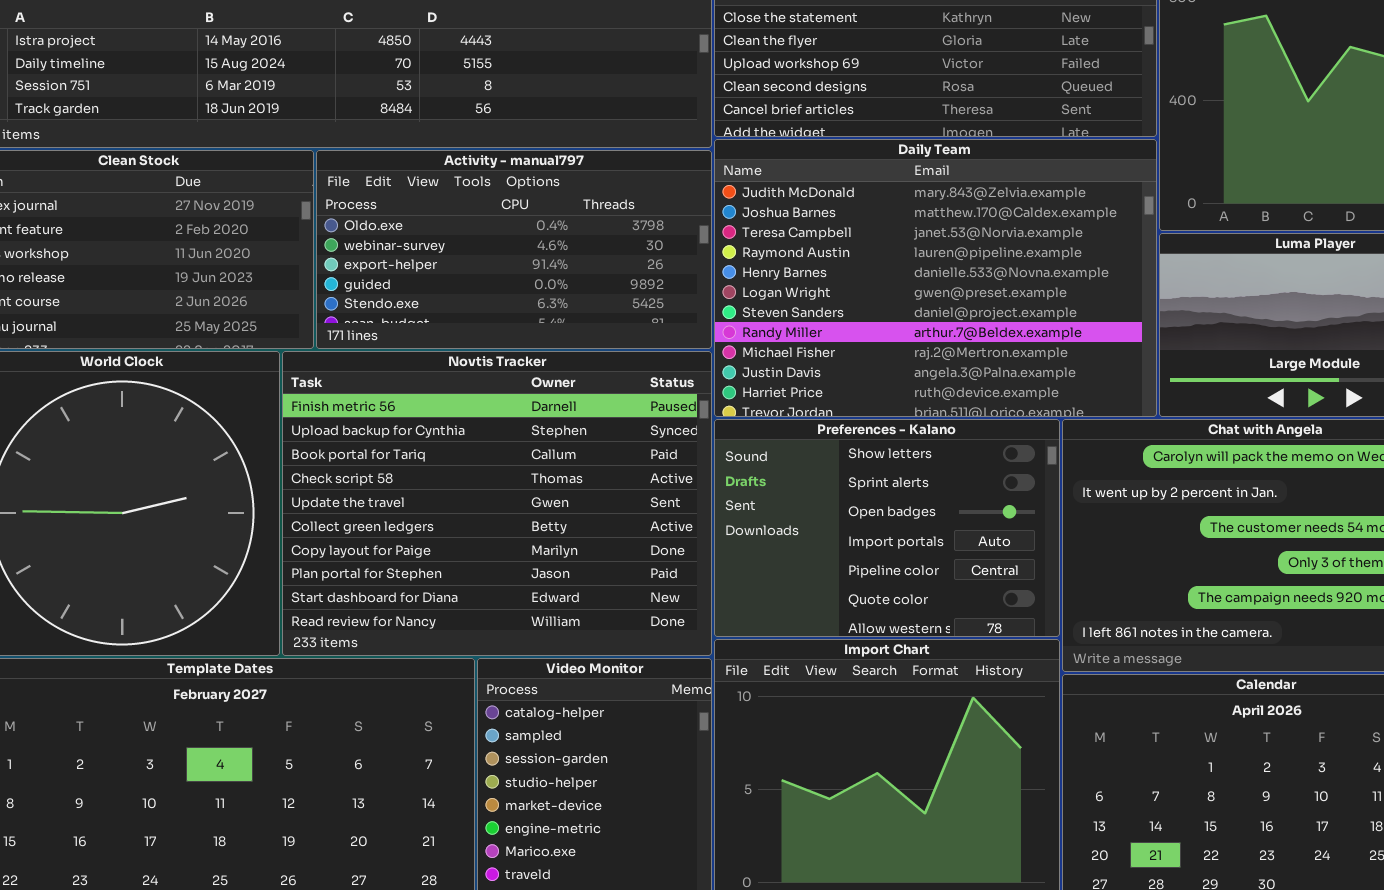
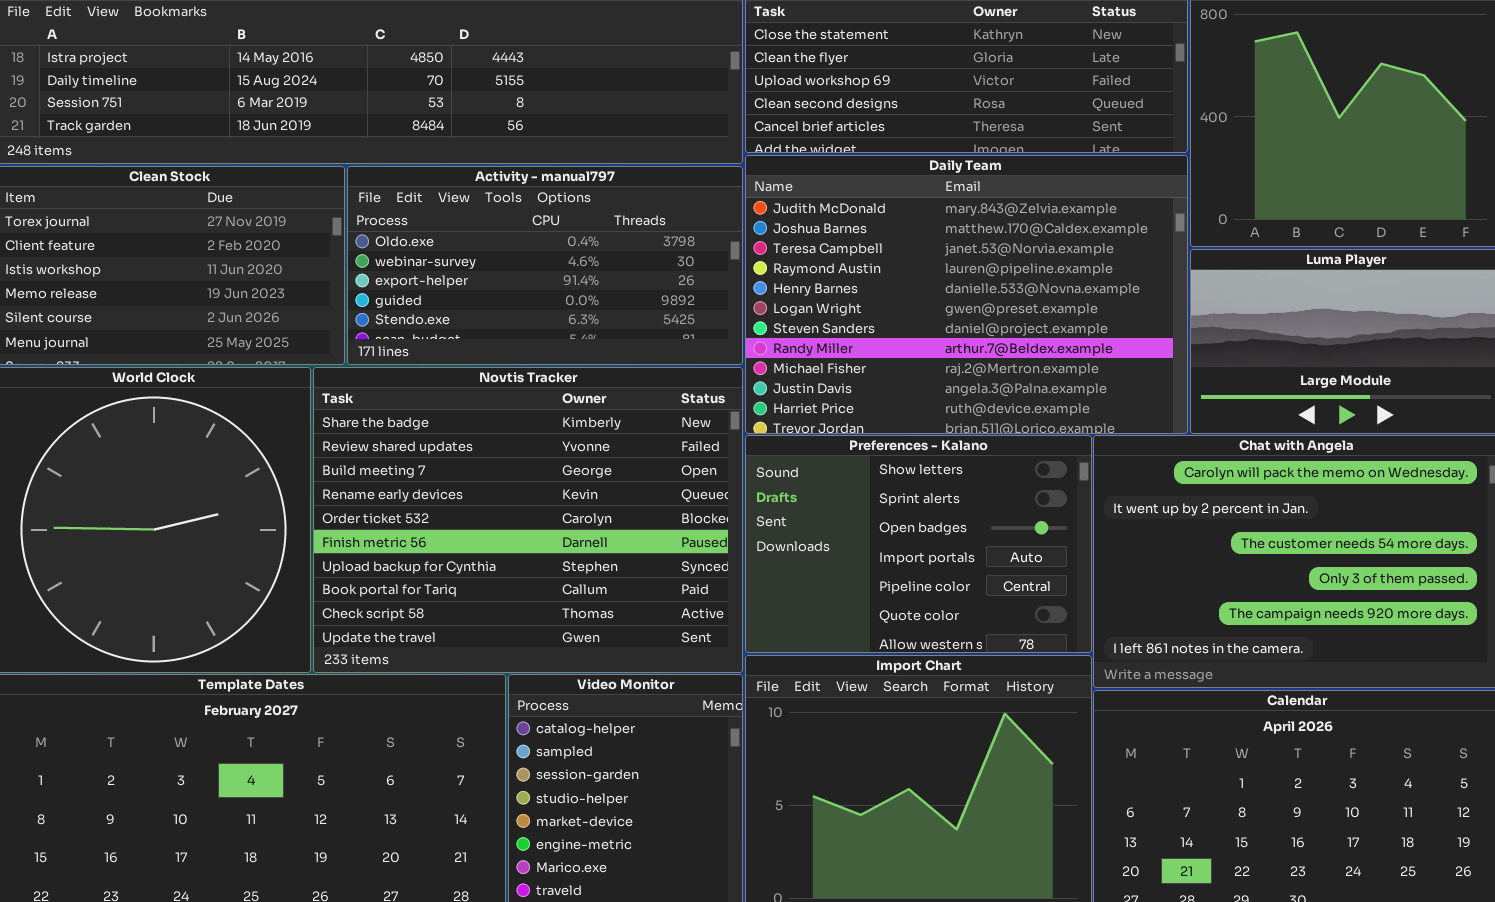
Novtis Tracker: [282,351,712,656] -> [313,367,743,673], scrolled up 5 rows

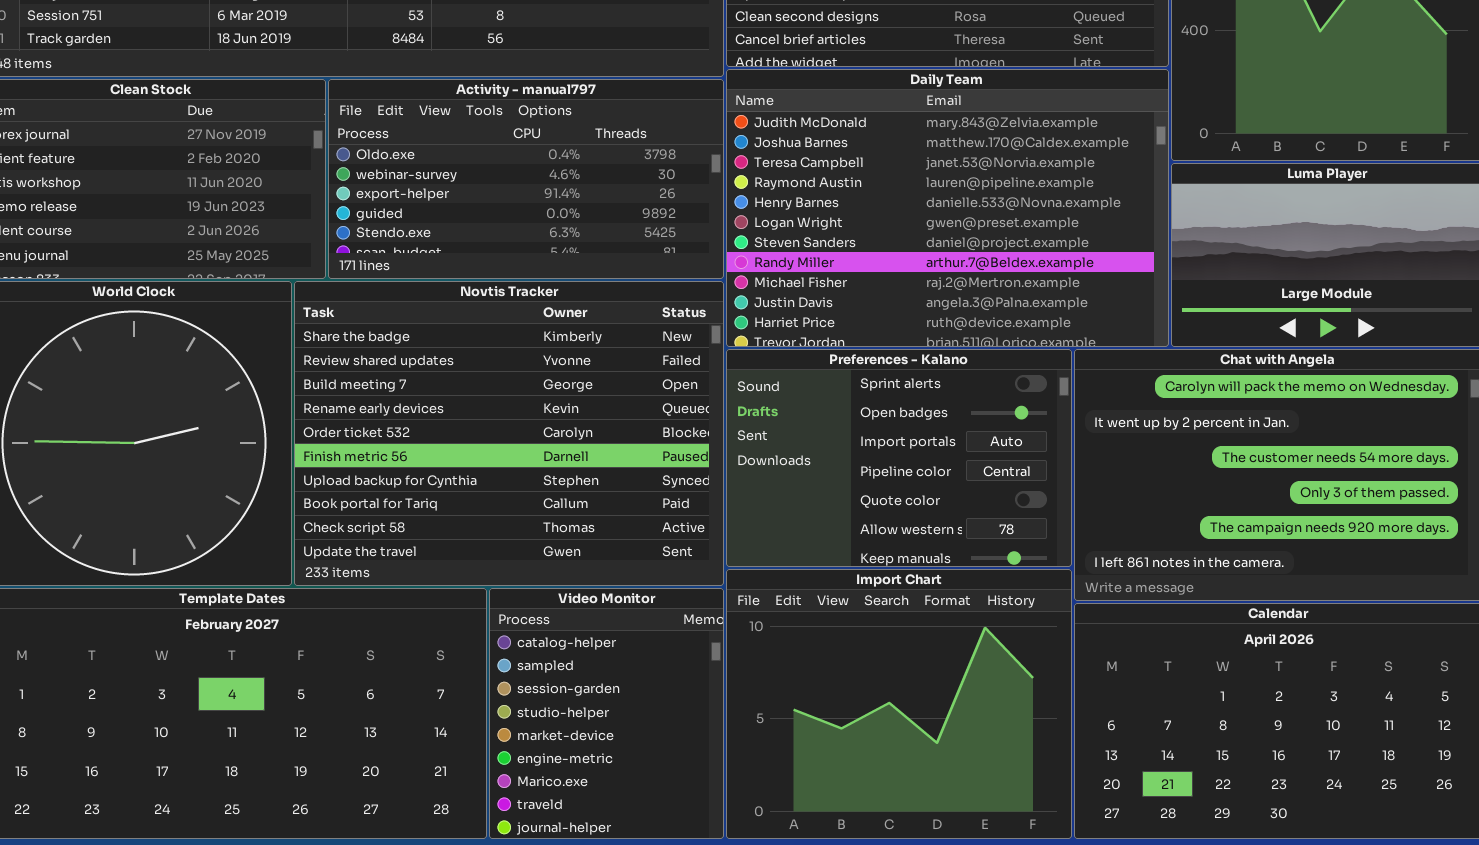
Preferences - Kalano: [745,435,1092,653] -> [726,349,1072,567], scrolled down 1 row

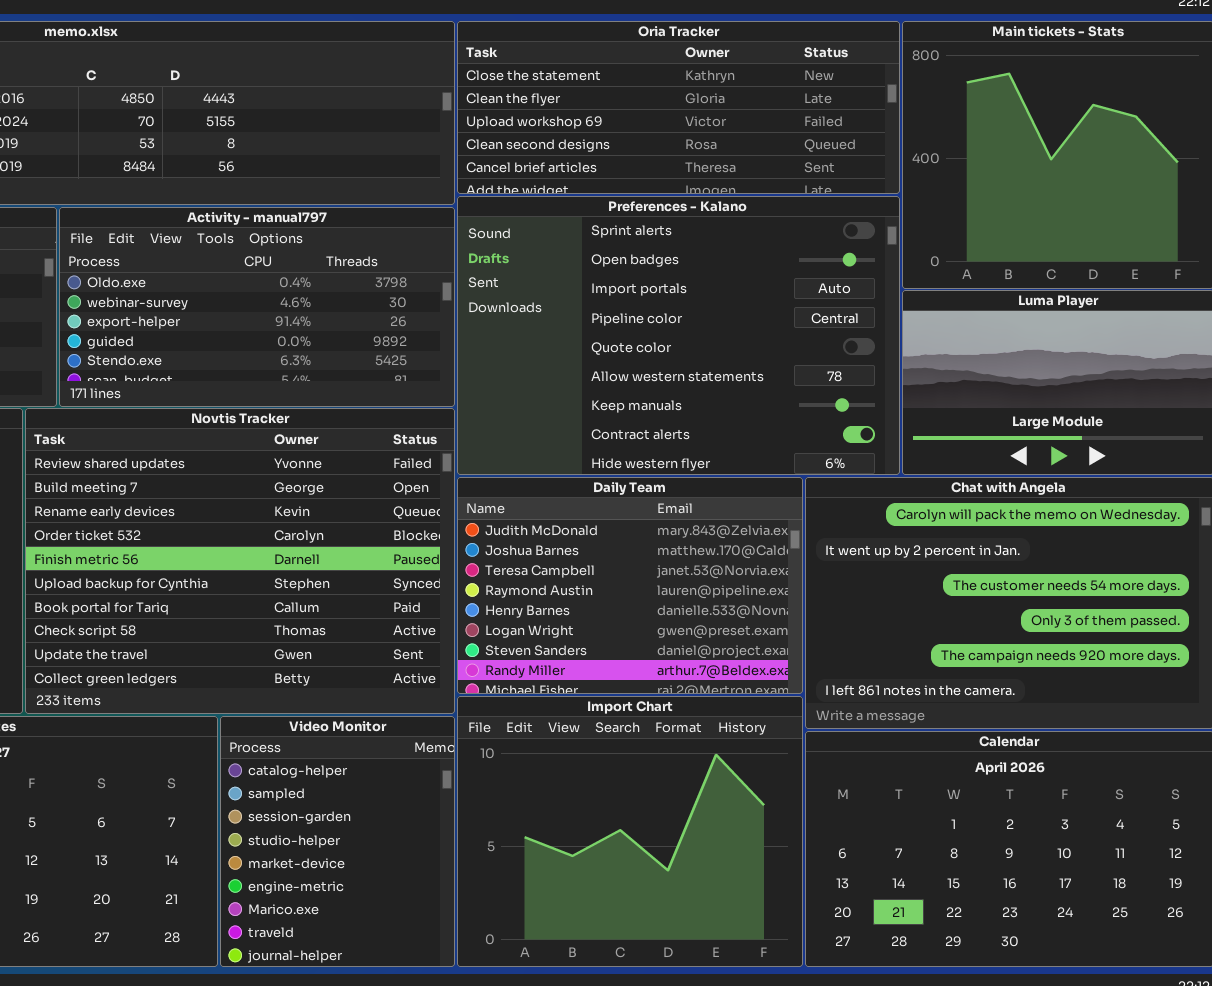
Daily Team: [726,69,1169,347] -> [457,477,803,694], moved, resized
Novtis Tracker: [294,281,724,586] -> [25,408,455,714], scrolled down 1 row
Preferences - Kalano: [726,349,1072,567] -> [457,196,900,475], moved, resized

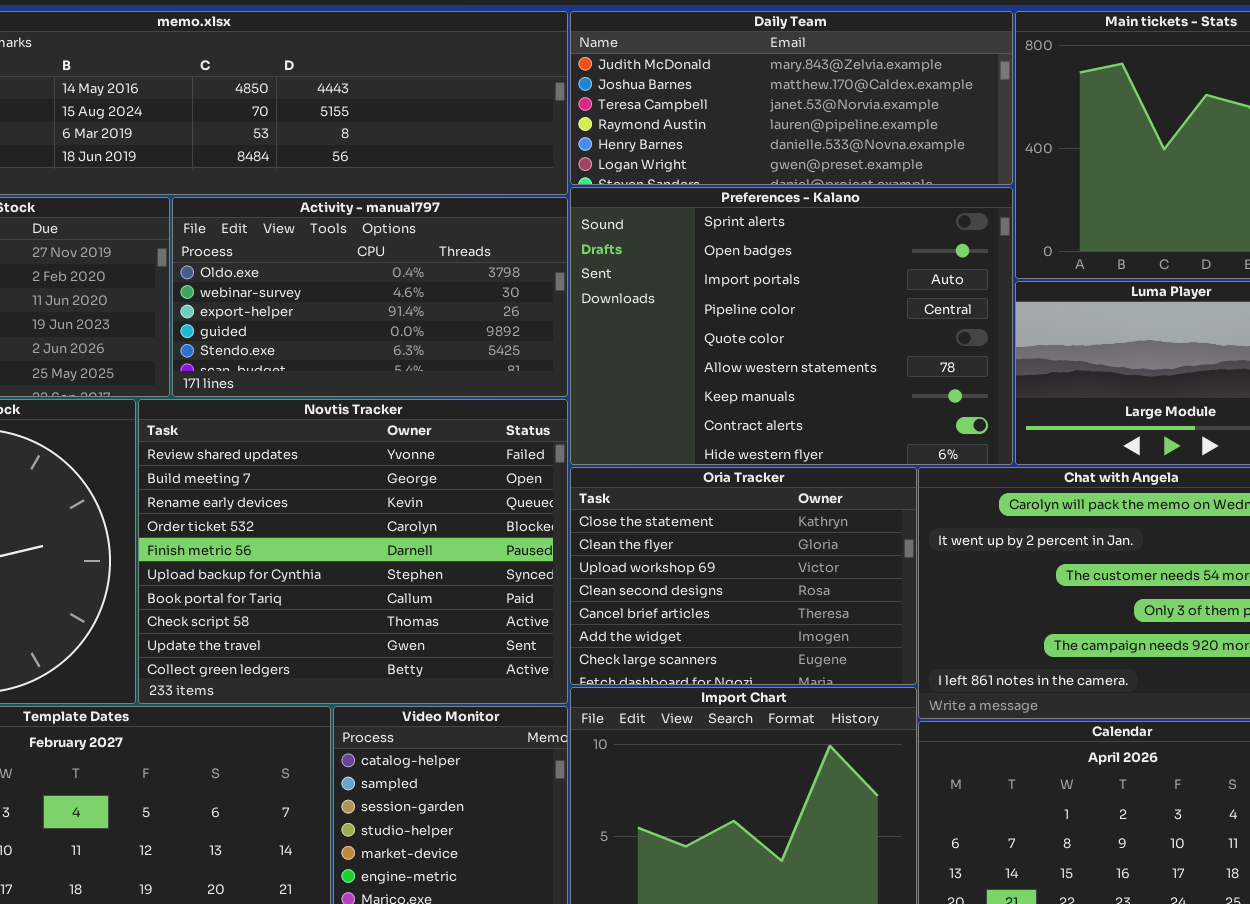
Oria Tracker: [457,21,900,194] -> [570,467,917,685], moved, resized
Daily Team: [457,477,803,694] -> [570,11,1013,185], moved, resized

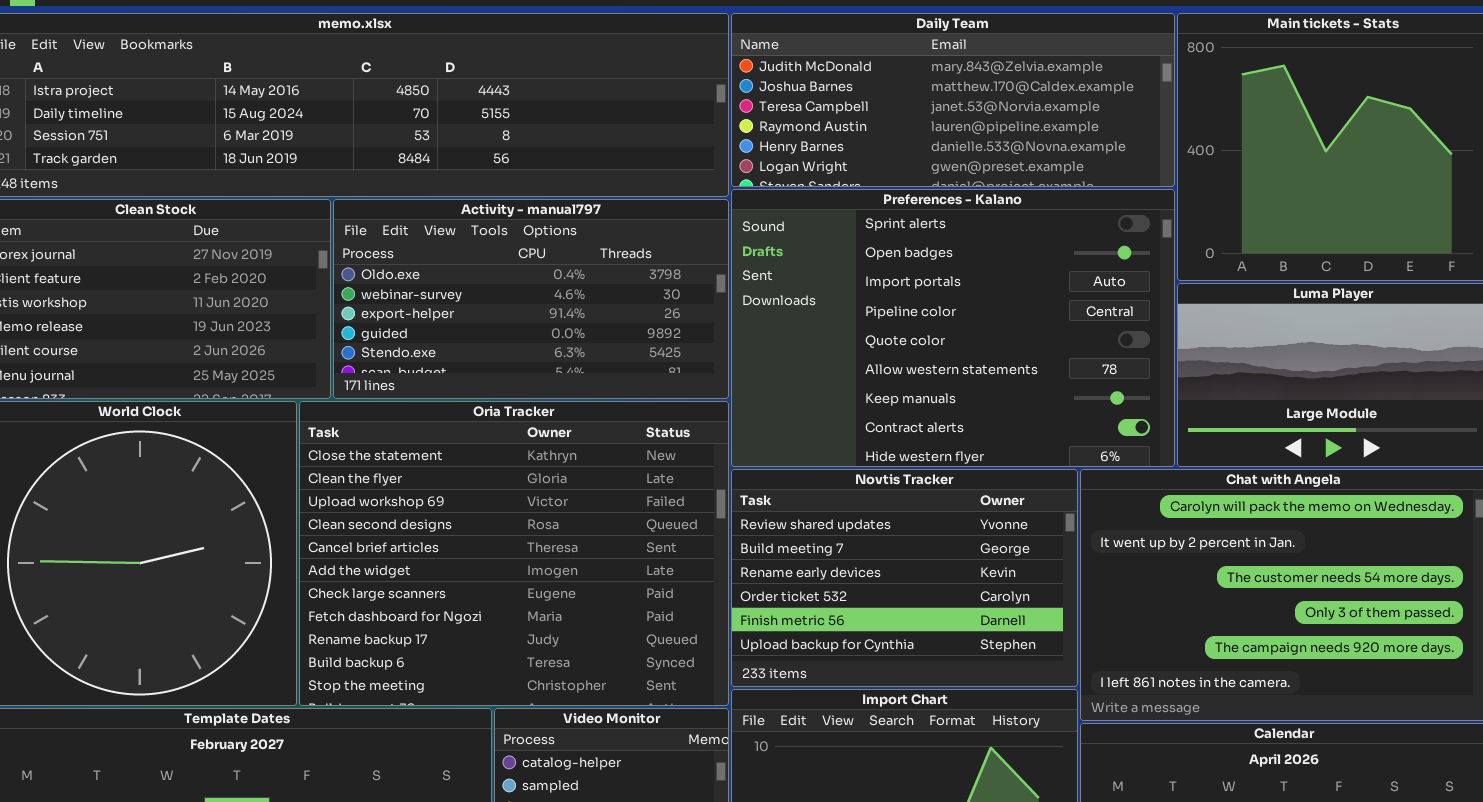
Novtis Tracker: [138,399,568,704] -> [731,469,1078,687], moved, resized
Oria Tracker: [570,467,917,685] -> [299,401,729,706], moved, resized

